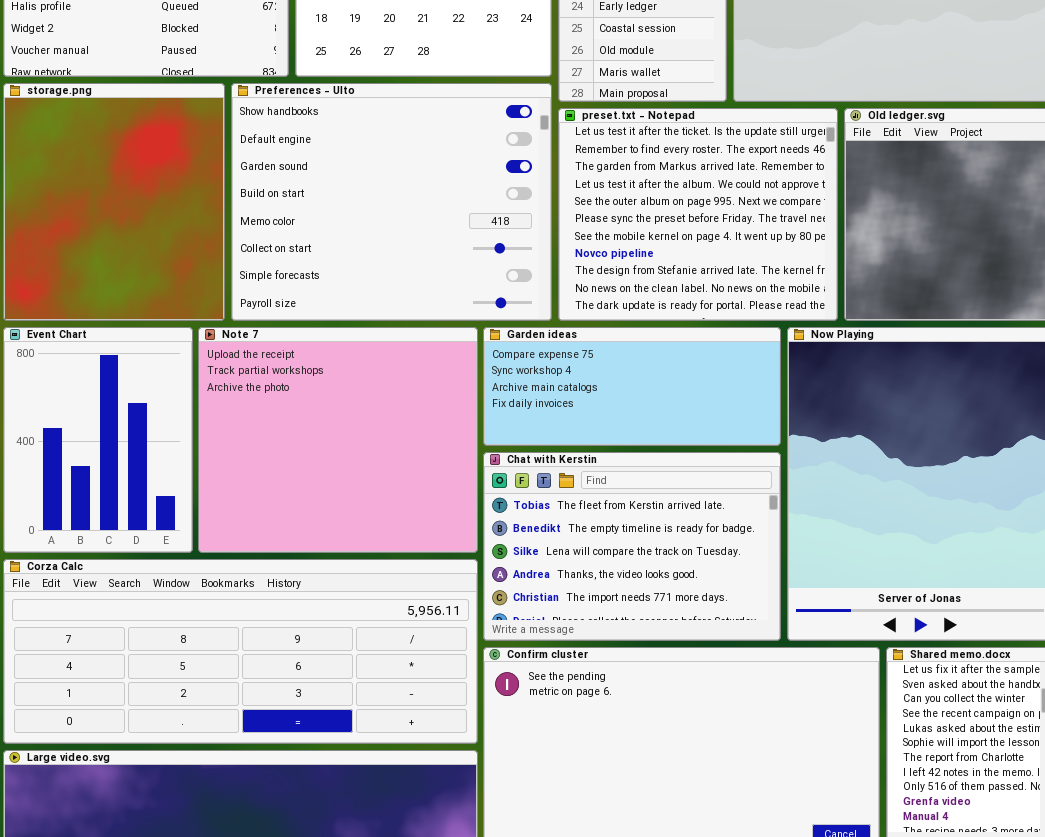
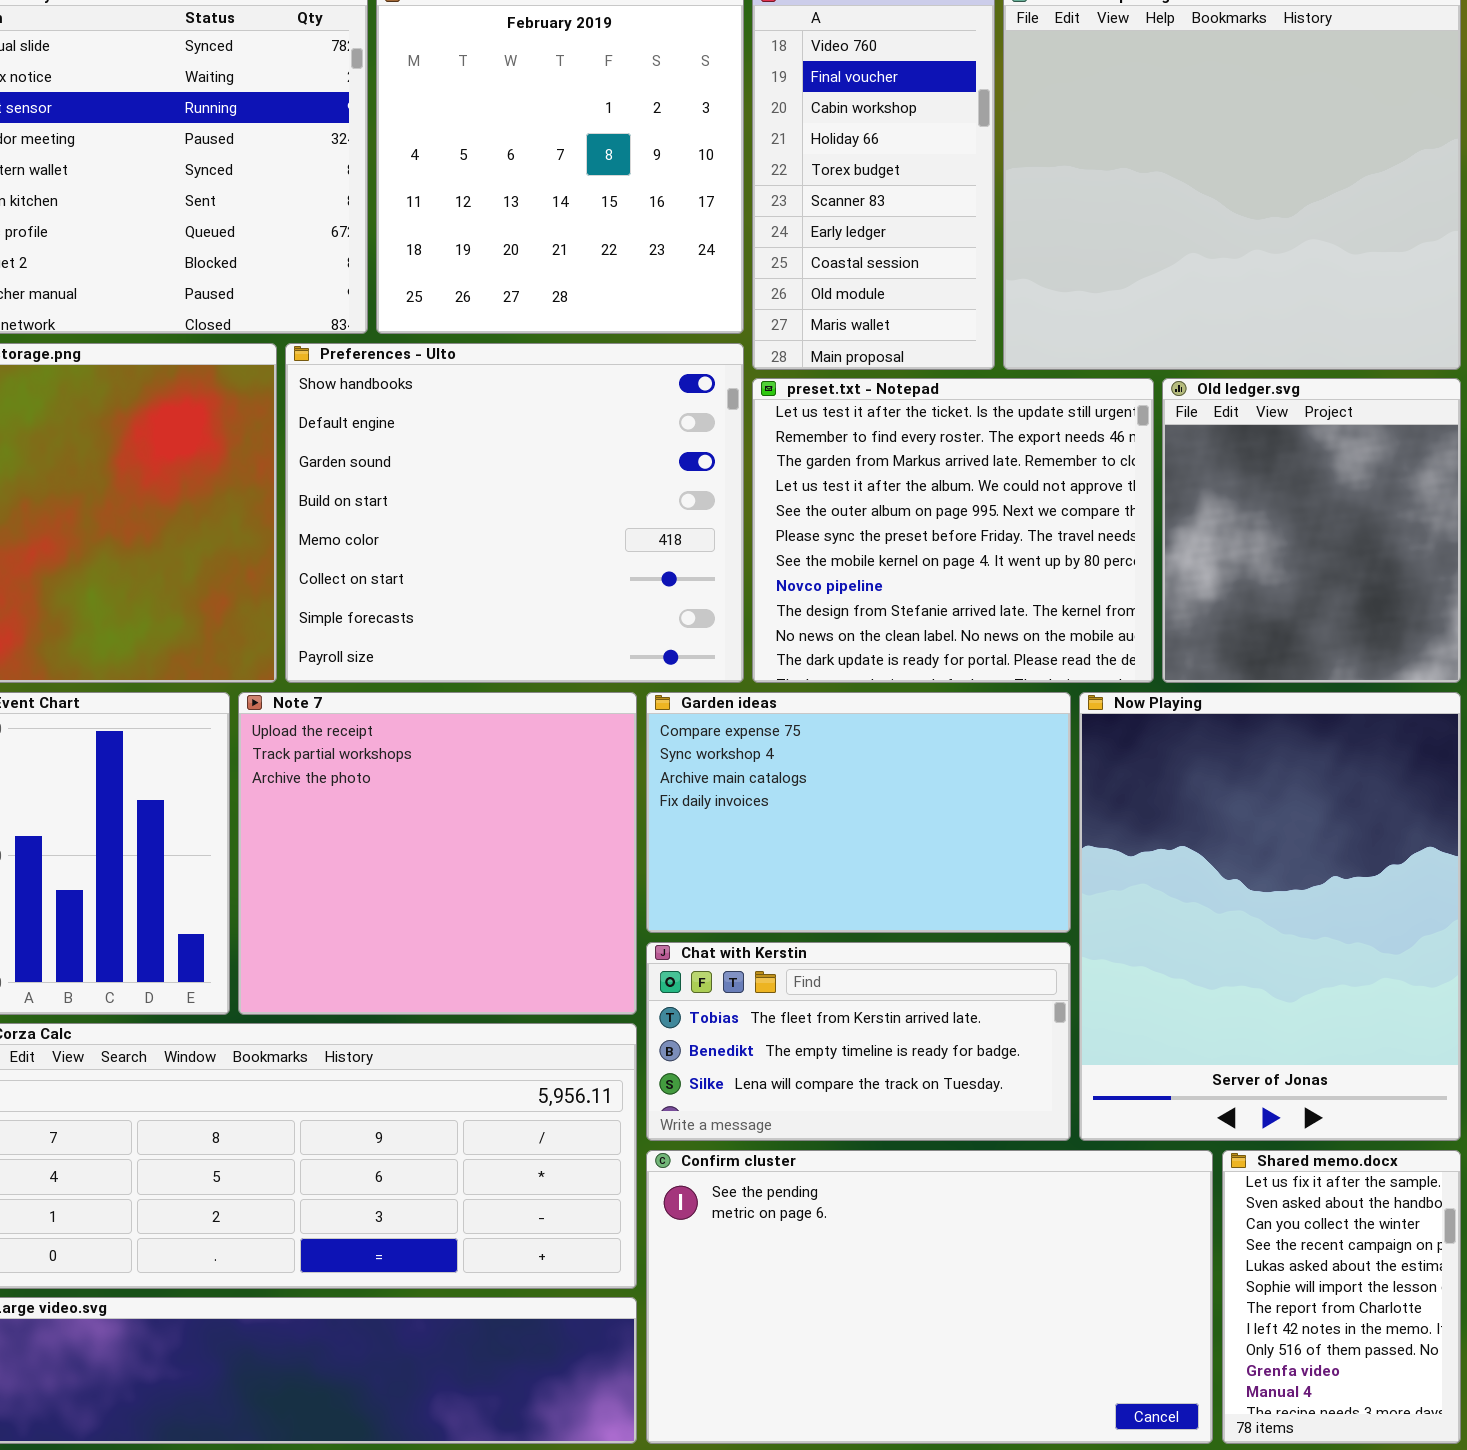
Garden ideas: [483,327,781,446] -> [646,692,1071,933], resized
Chat with Kerstin: [483,452,781,641] -> [646,942,1071,1141], resized

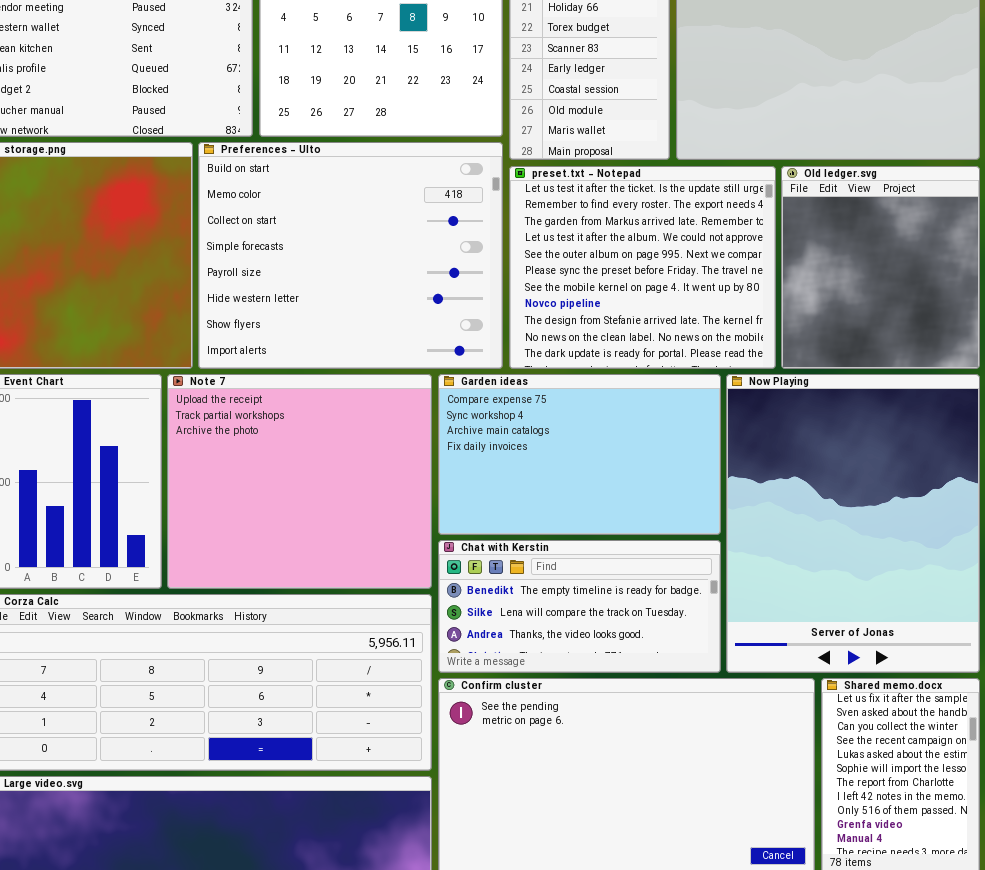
Preferences - Ulto: [285,343,744,683] -> [198,142,503,369], scrolled down 3 rows
Chat with Kerstin: [646,942,1071,1141] -> [438,540,721,673], scrolled down 1 row

